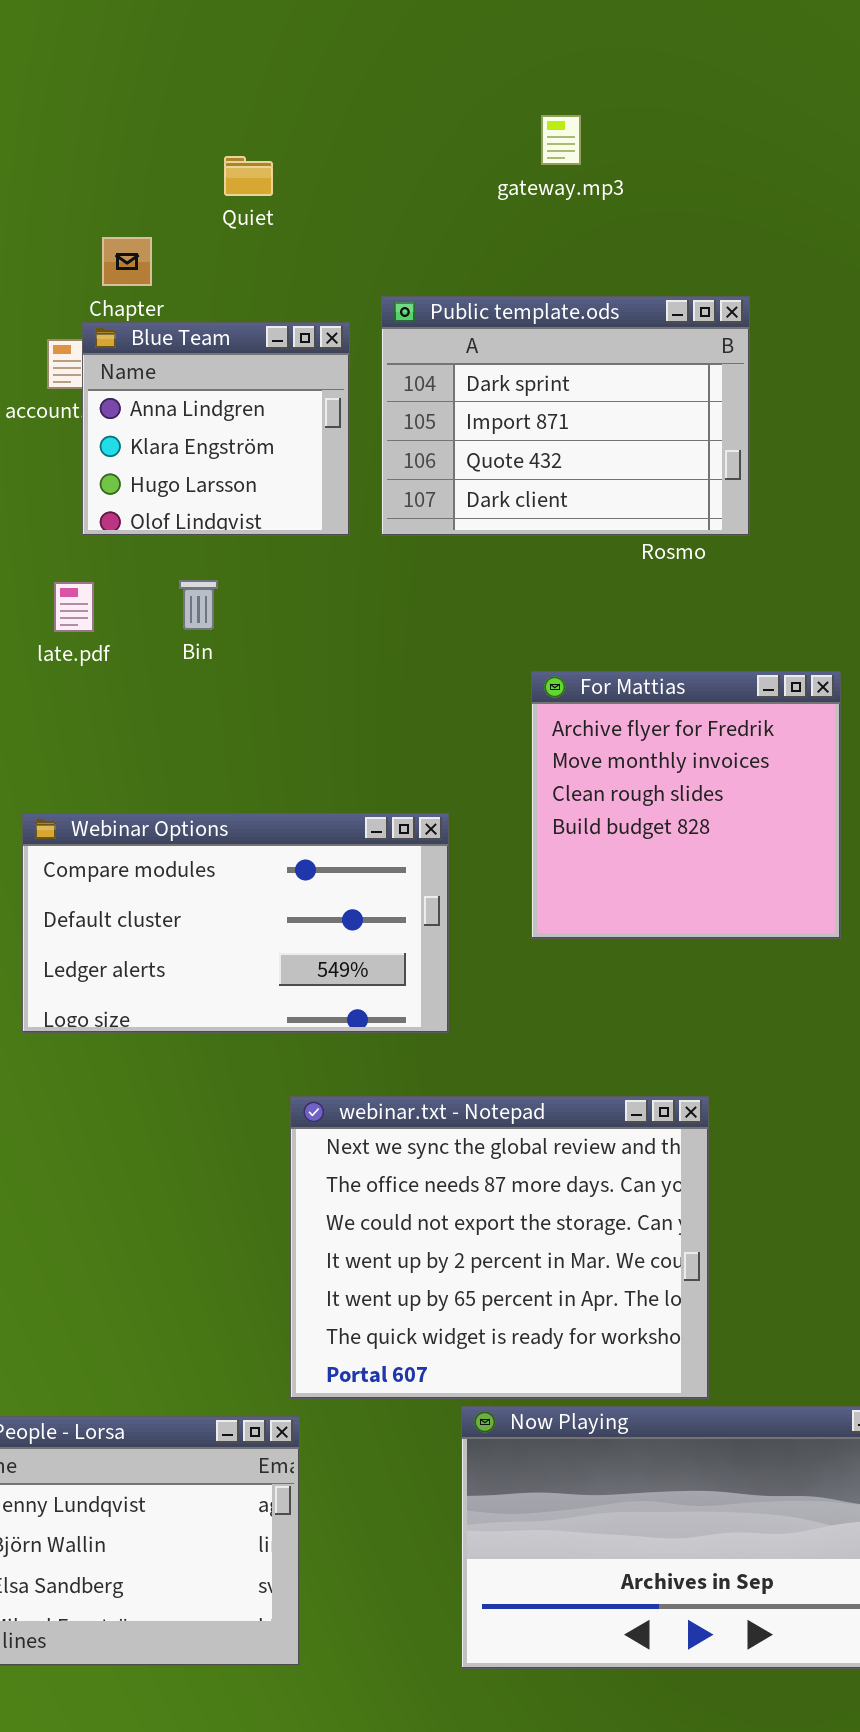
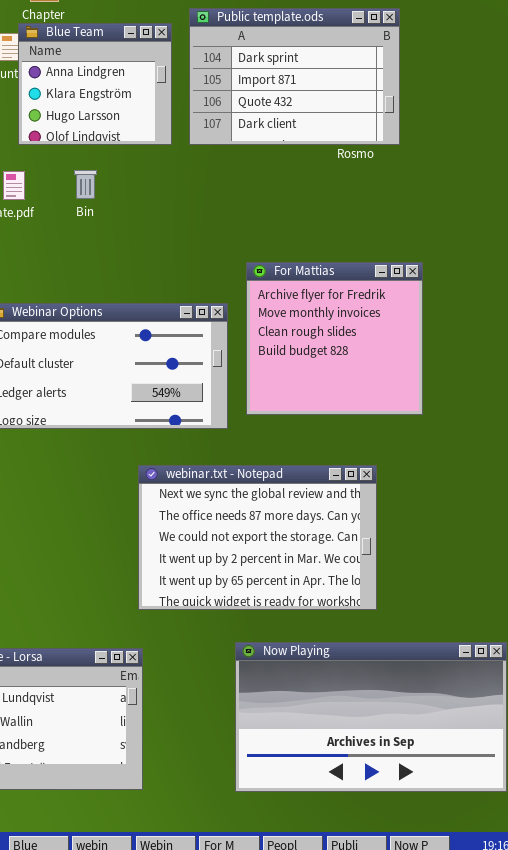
For Mattias: [531,671,841,939] -> [246,262,423,415], moved
webinar.txt - Notepad: [290,1096,709,1399] -> [138,465,377,610], resized

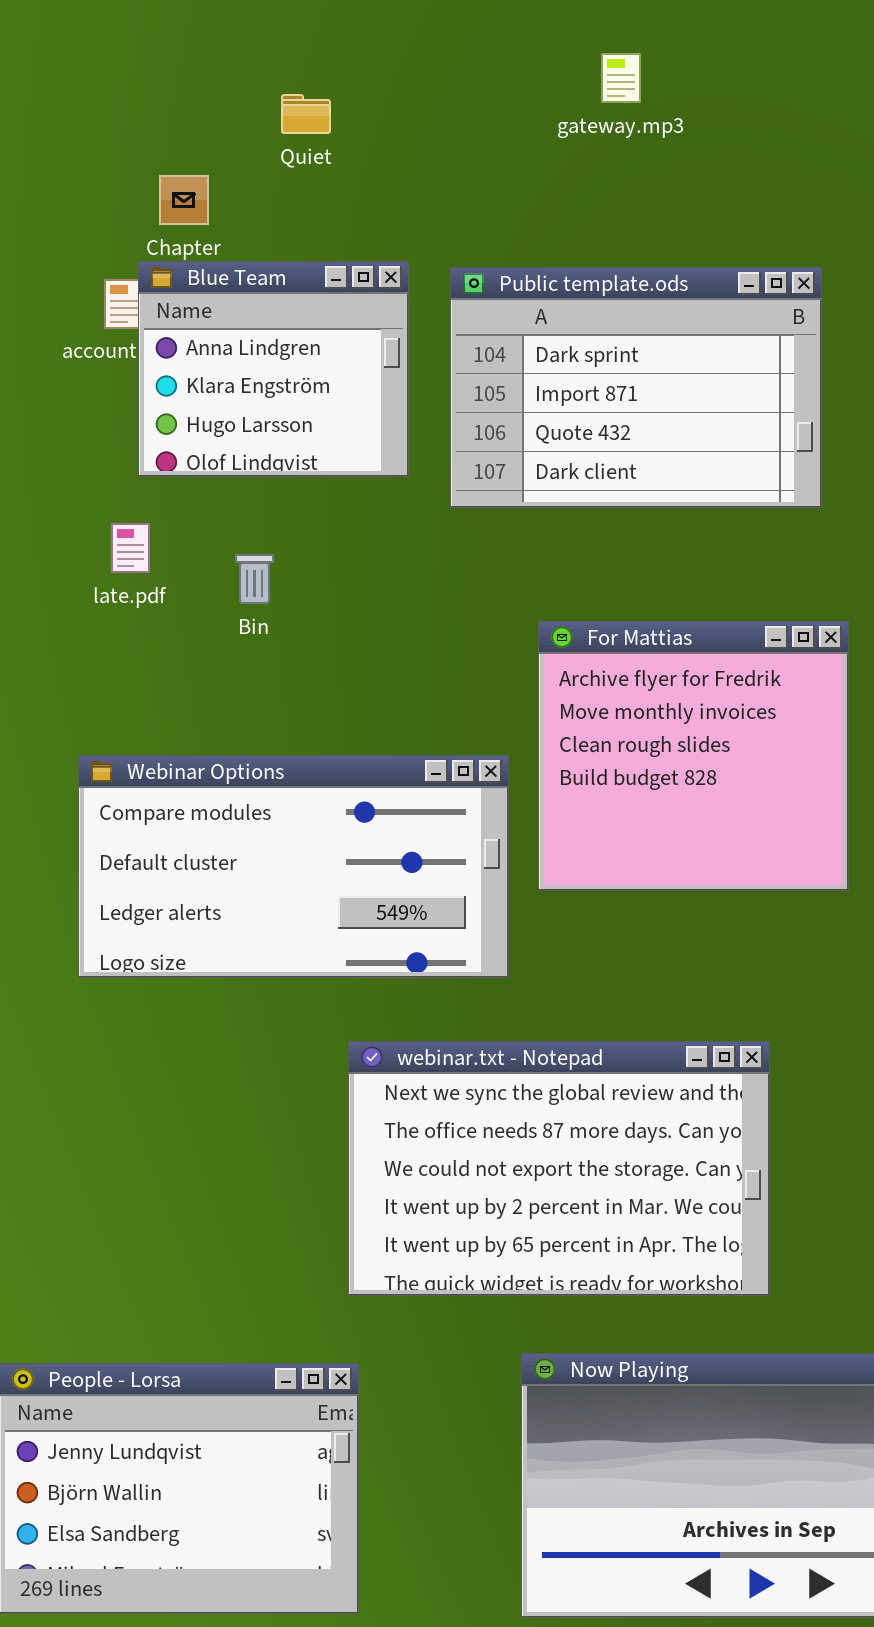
Public template.ods: [189,8,400,145] -> [450,267,822,508], moved
Bin: [74,170,97,199] -> [235,554,274,604], moved
For Mattias: [246,262,423,415] -> [538,621,849,891], moved

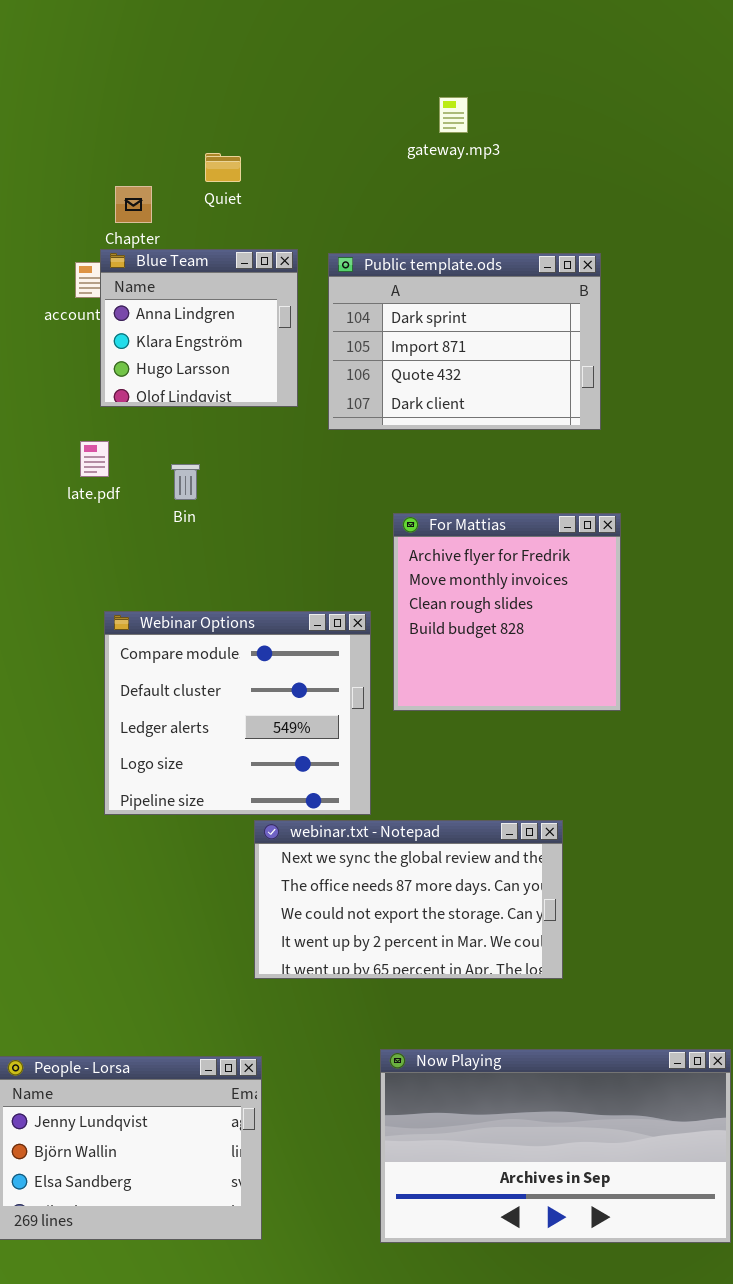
Quiet: [281,94,331,134] -> [205,153,241,182], moved
Webinar Options: [78,755,509,978] -> [104,611,371,815], resized
webinar.txt - Notepad: [348,1041,770,1296] -> [254,820,563,979], resized

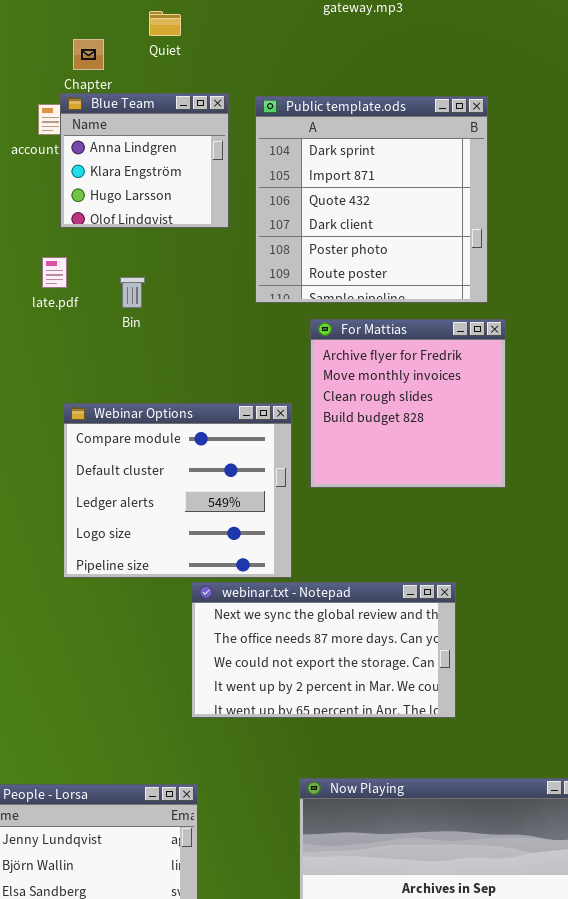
Public template.ods: [328,253,601,430] -> [255,96,488,303], resized

